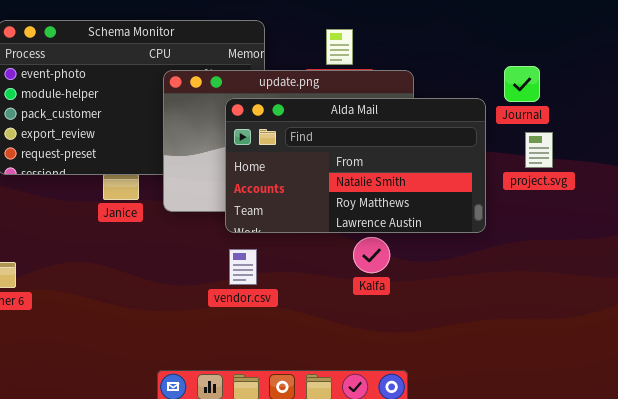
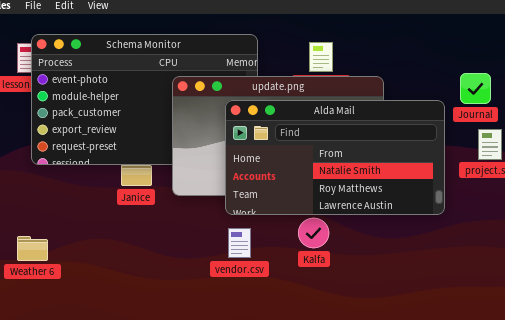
Kalfa: [353,237,390,273] -> [298,218,329,248], moved

